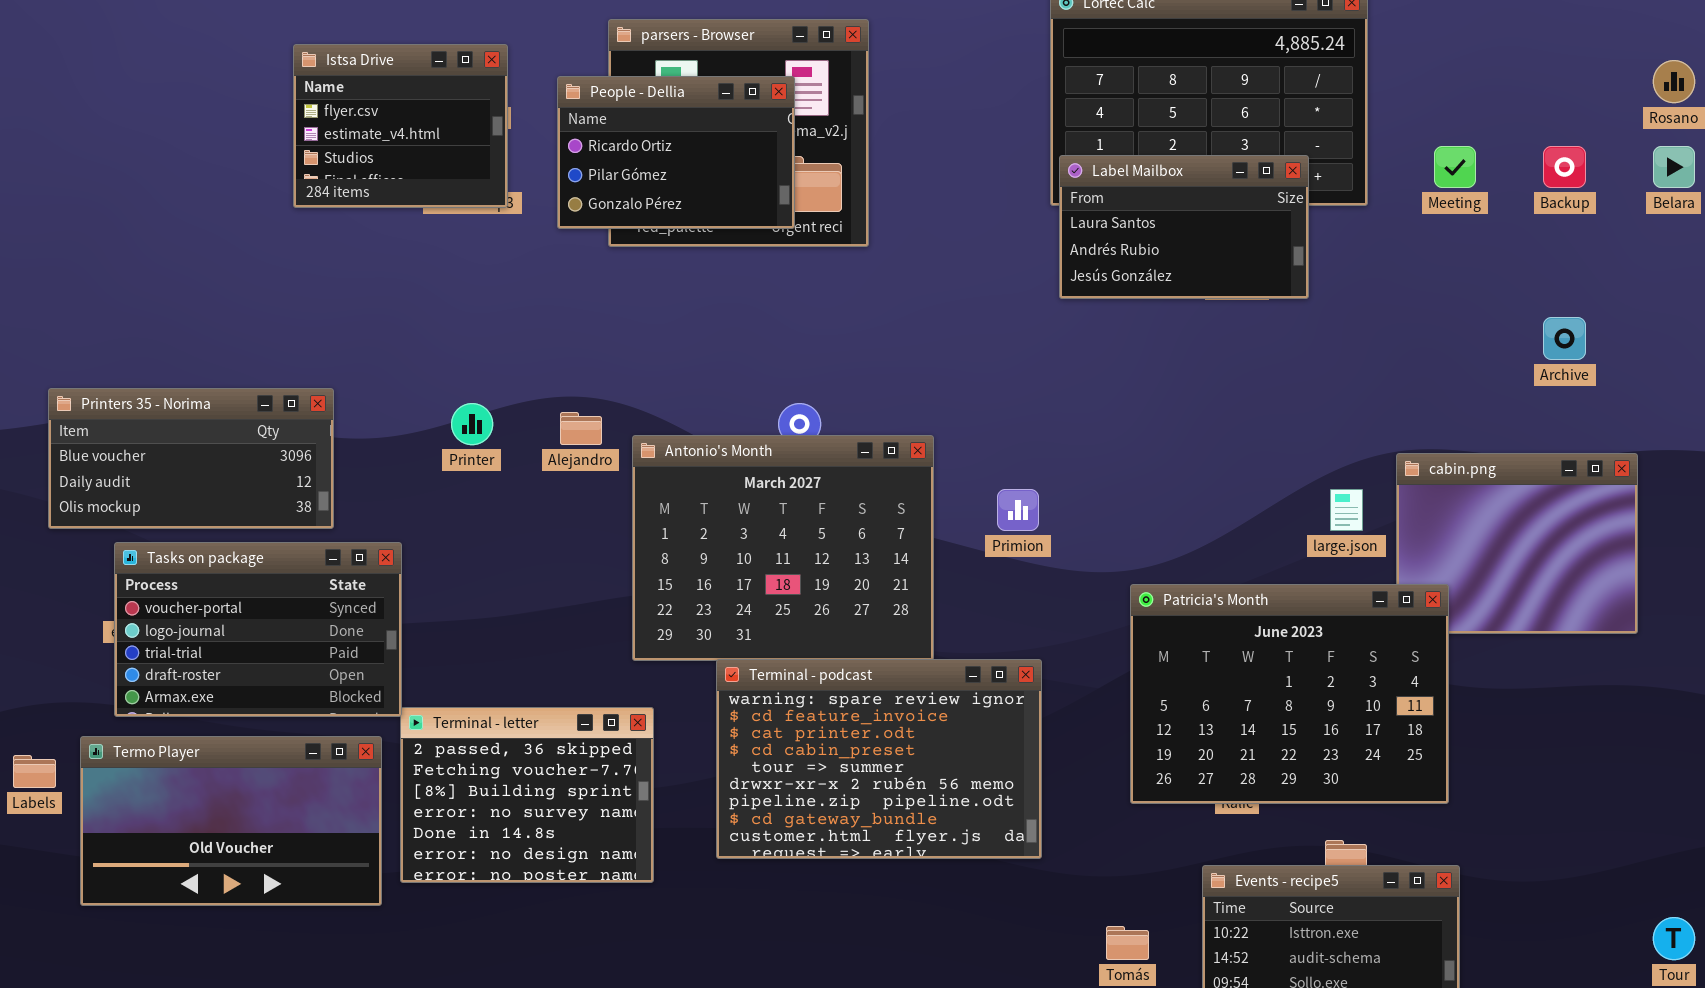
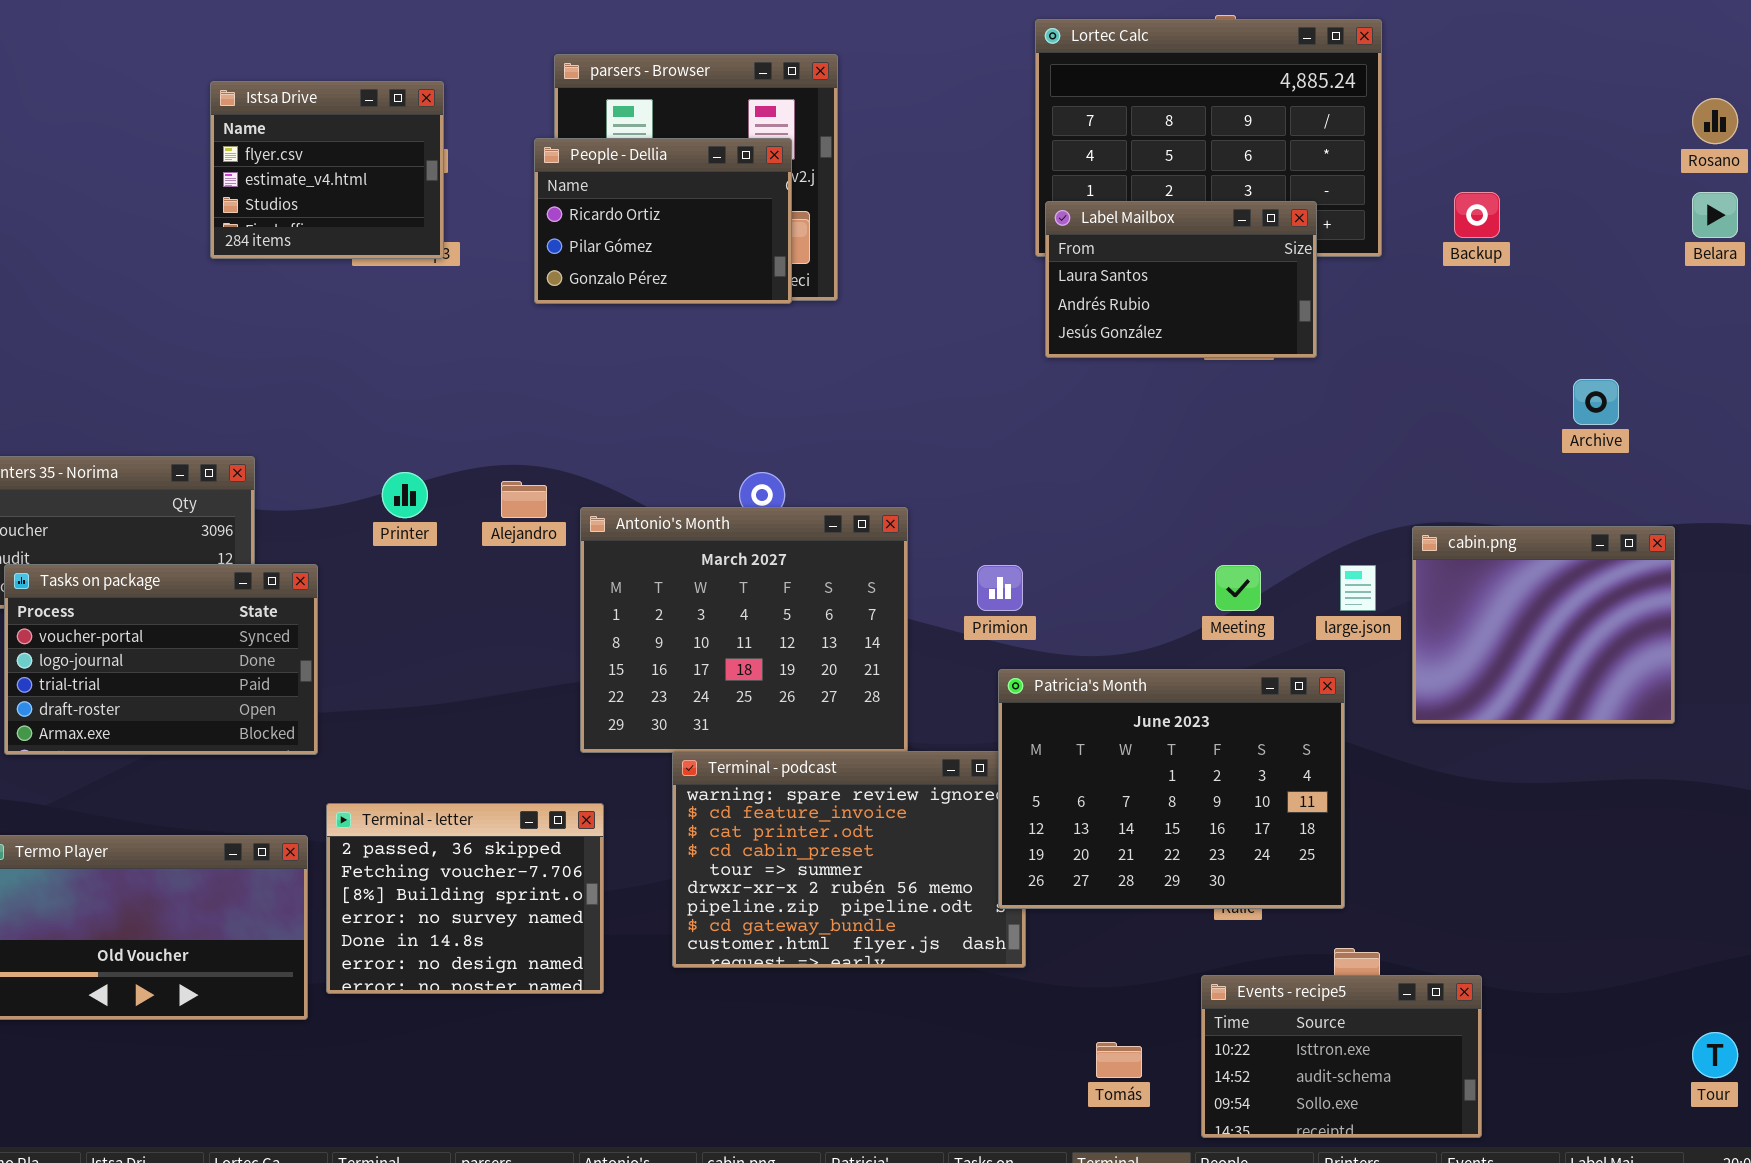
People - Dellia: [557,76,795,229] -> [534,138,792,304], moved
Meeting: [1434,146,1476,188] -> [1215,565,1261,611], moved
Backup: [1543,146,1586,188] -> [1454,192,1500,238], moved
Tasks on package: [114,542,402,717] -> [4,564,318,755], moved
Patricia's Month: [1130,584,1449,804] -> [998,669,1345,909], moved

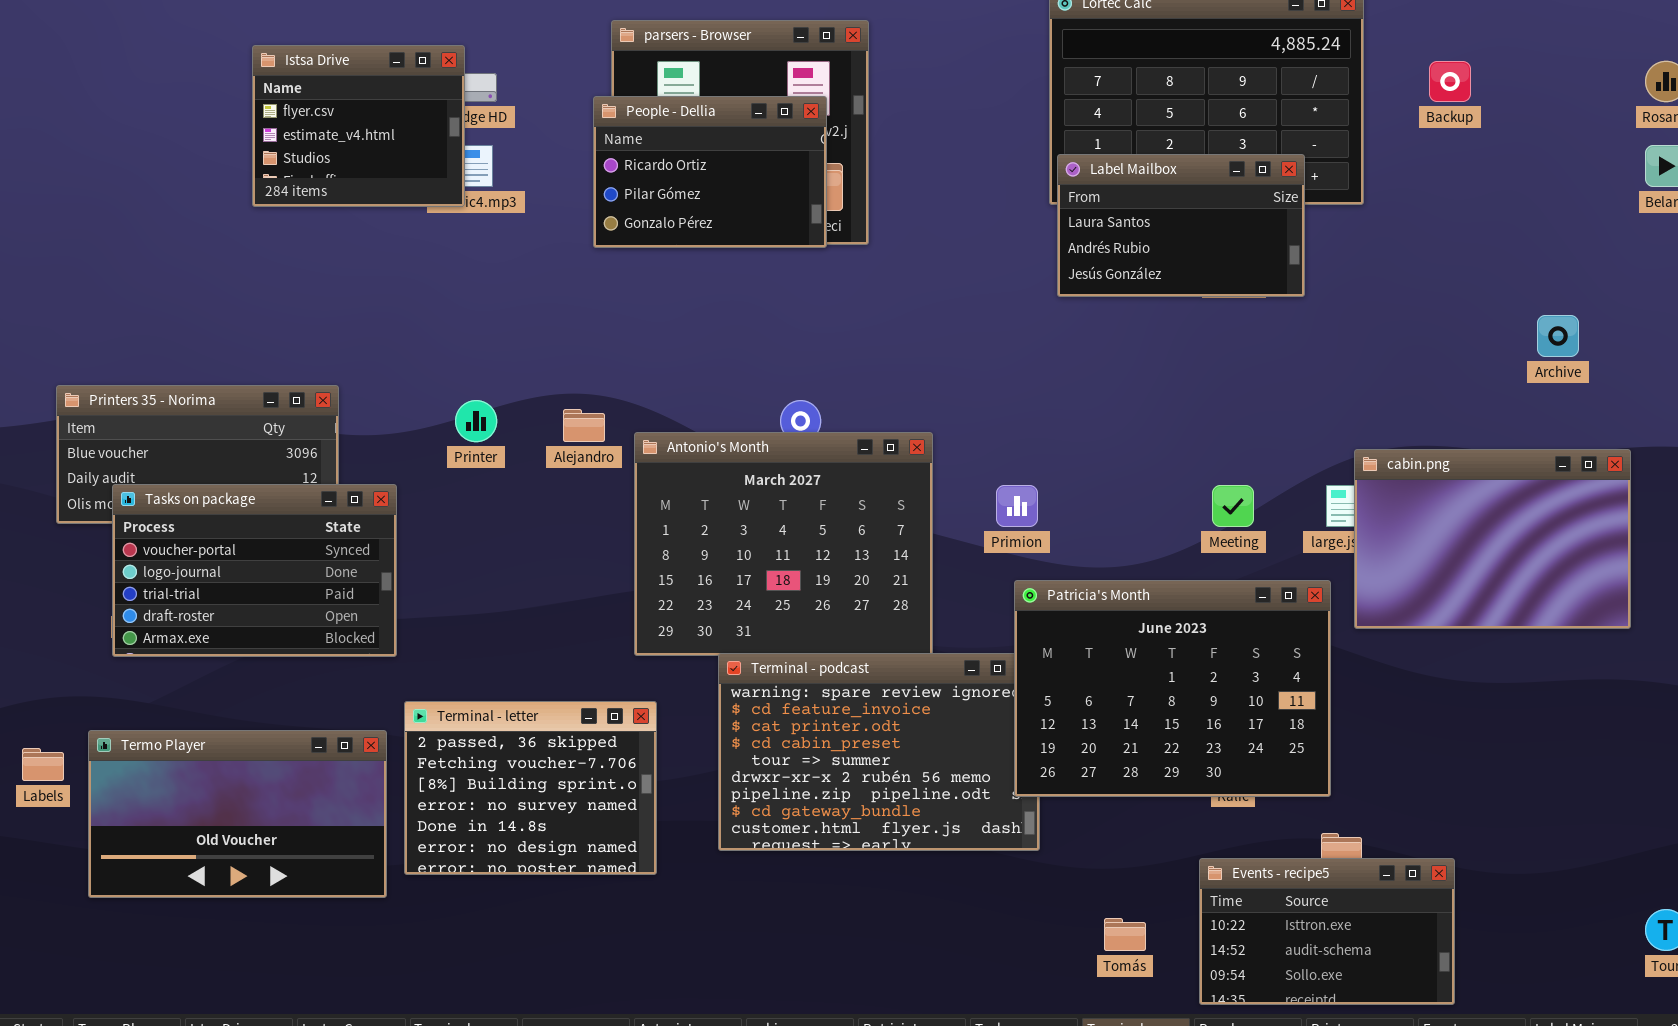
Istsa Drive: [210,81,444,259] -> [252,45,465,207], moved
Backup: [1454,192,1500,238] -> [1429,61,1471,102], moved
cabin.png: [1412,526,1675,724] -> [1354,449,1631,629], resized

